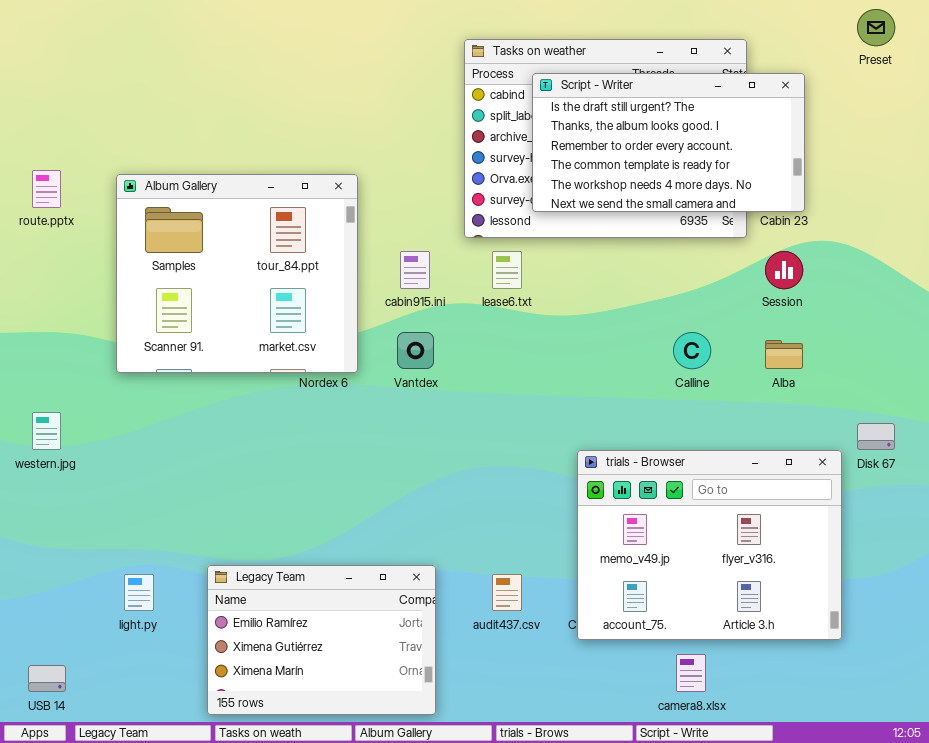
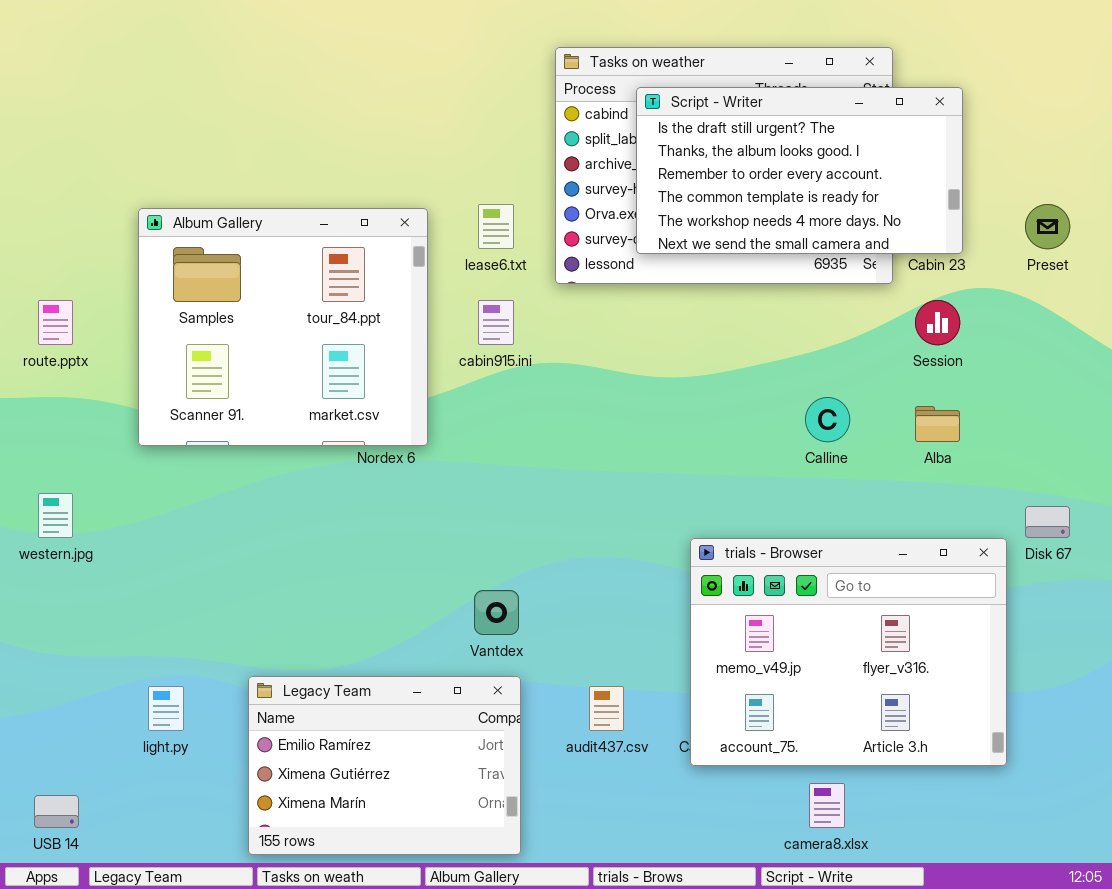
Preset: [857,9,895,46] -> [1025,204,1070,249], moved
route.pptx: [32,170,61,208] -> [38,300,73,345], moved
lease6.txt: [492,251,522,289] -> [478,204,514,249], moved
Vantdex: [397,332,434,369] -> [474,590,519,635], moved

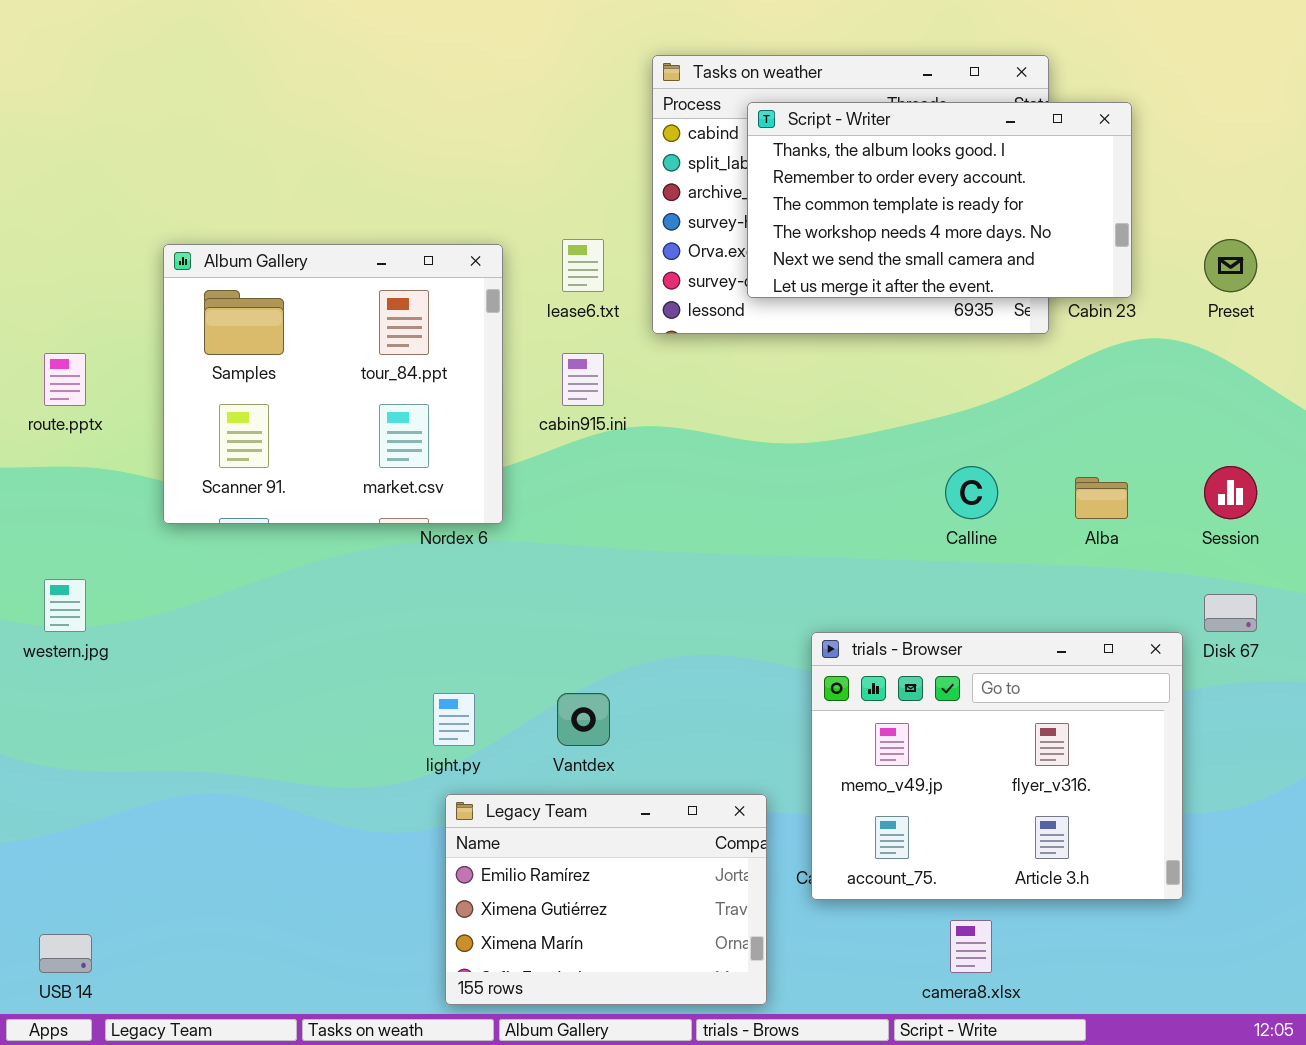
Script - Writer: [636,87,963,254] -> [747,102,1132,298], scrolled down 1 row
Session: [915,300,960,345] -> [1204,466,1257,519], moved
Legacy Team: [248,676,521,855] -> [445,794,767,1005], moved
light.py: [148,686,184,731] -> [433,693,475,746], moved

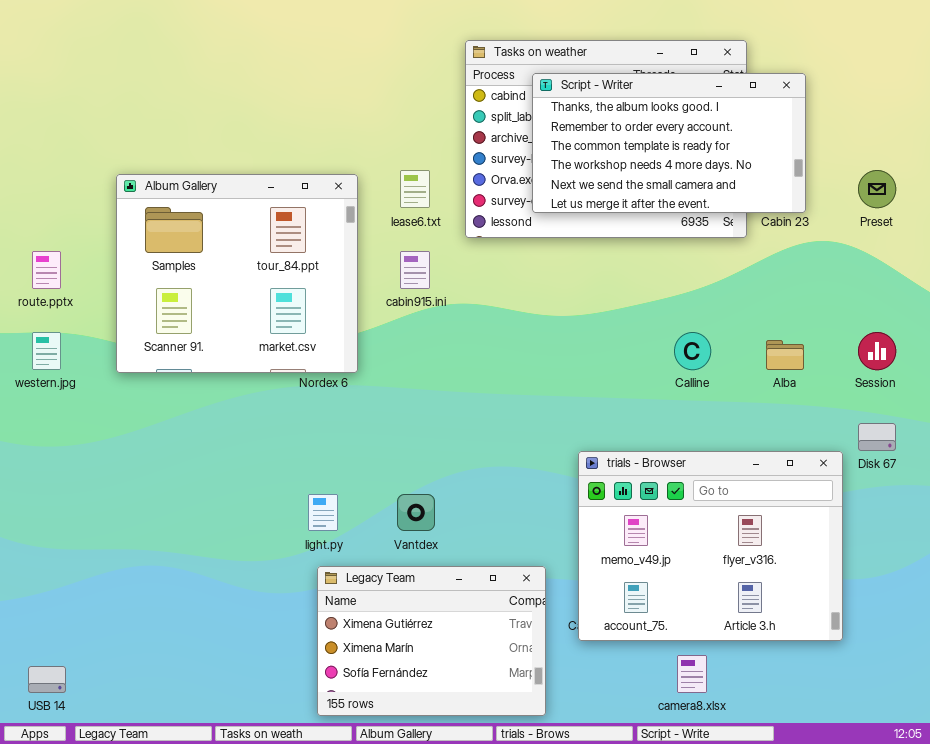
western.jpg: [44,579,86,632] -> [32,332,61,370], moved
Legacy Team: [445,794,767,1005] -> [317,566,546,716], scrolled down 1 row

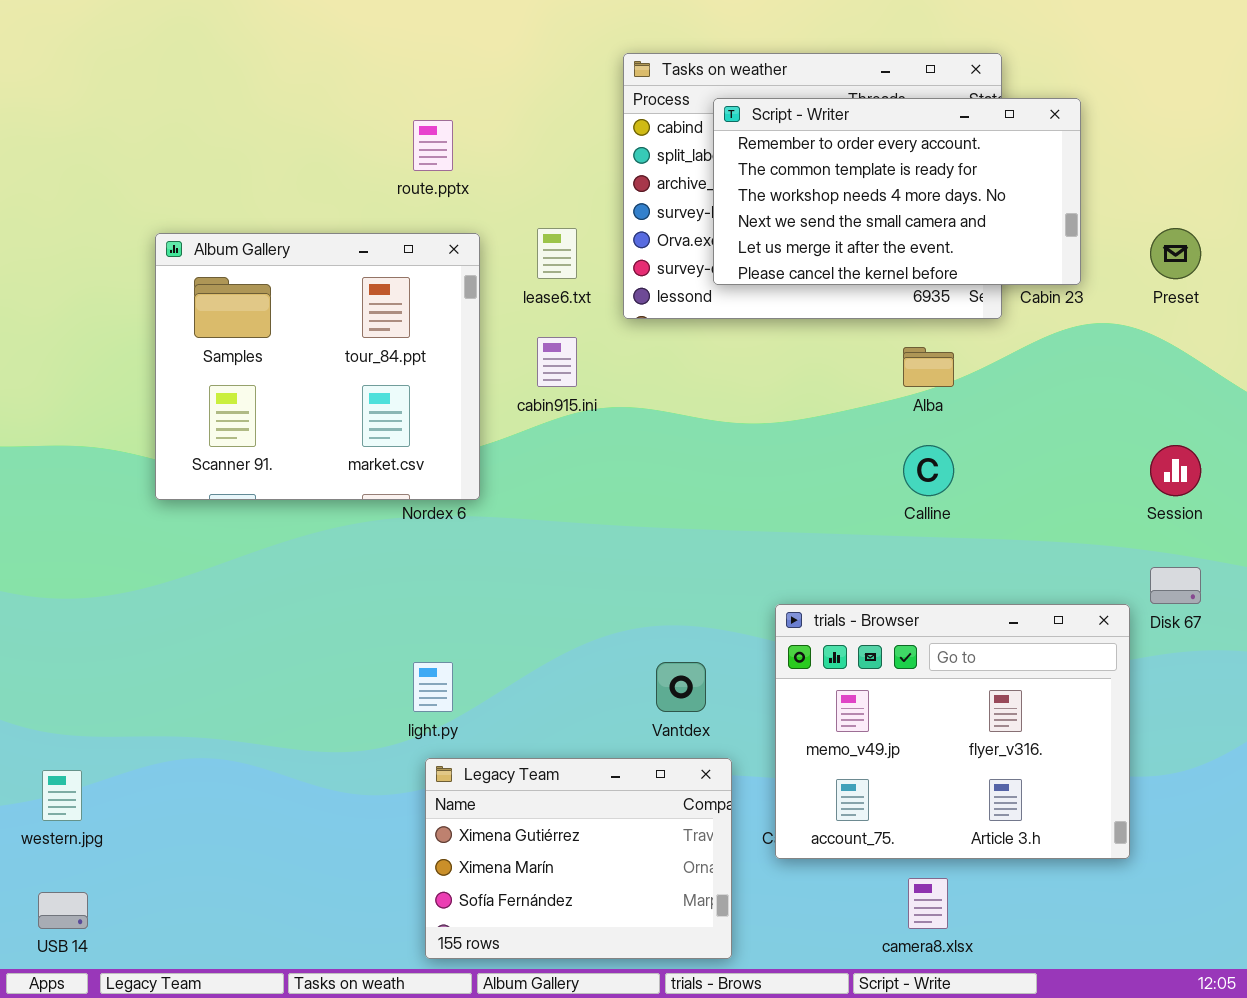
Script - Writer: [532,73,806,213] -> [713,98,1081,285], scrolled down 1 row
route.pptx: [32,251,61,289] -> [413,120,453,171], moved
western.jpg: [32,332,61,370] -> [42,770,82,821], moved
Alba: [766,340,804,370] -> [903,347,954,387], moved
Vantdex: [397,494,435,531] -> [656,662,706,712], moved

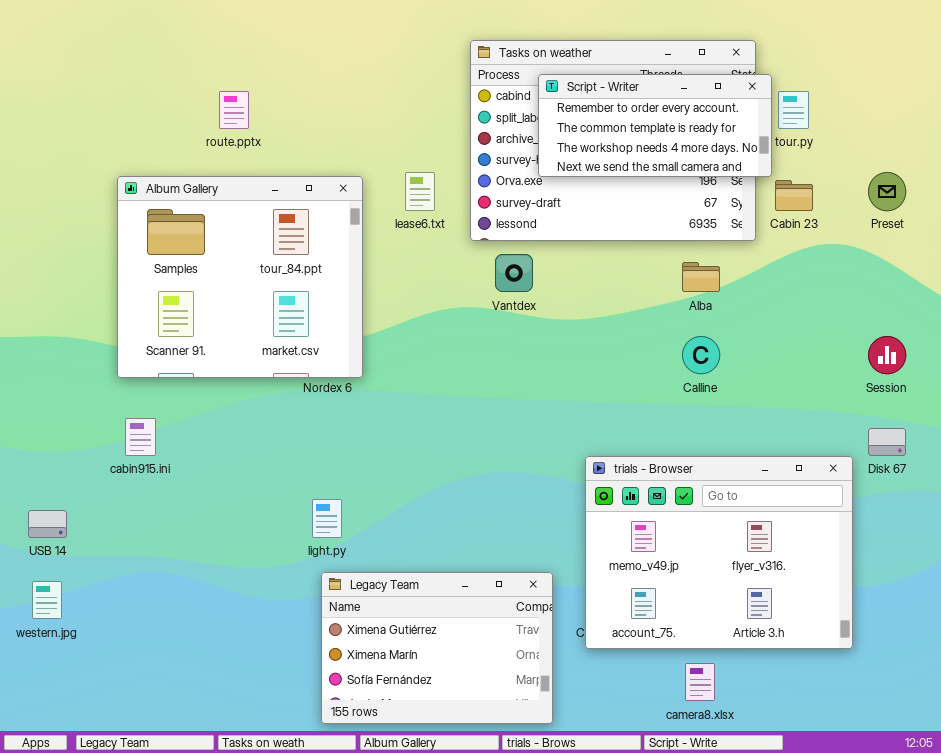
Script - Writer: [713,98,1081,285] -> [538,74,772,177], resized
route.pptx: [413,120,453,171] -> [219,91,249,129], moved
cabin915.ini: [537,337,577,387] -> [125,418,156,456], moved
Vantdex: [656,662,706,712] -> [495,254,533,292], moved
USB 14: [38,892,88,929] -> [28,510,67,538], moved

